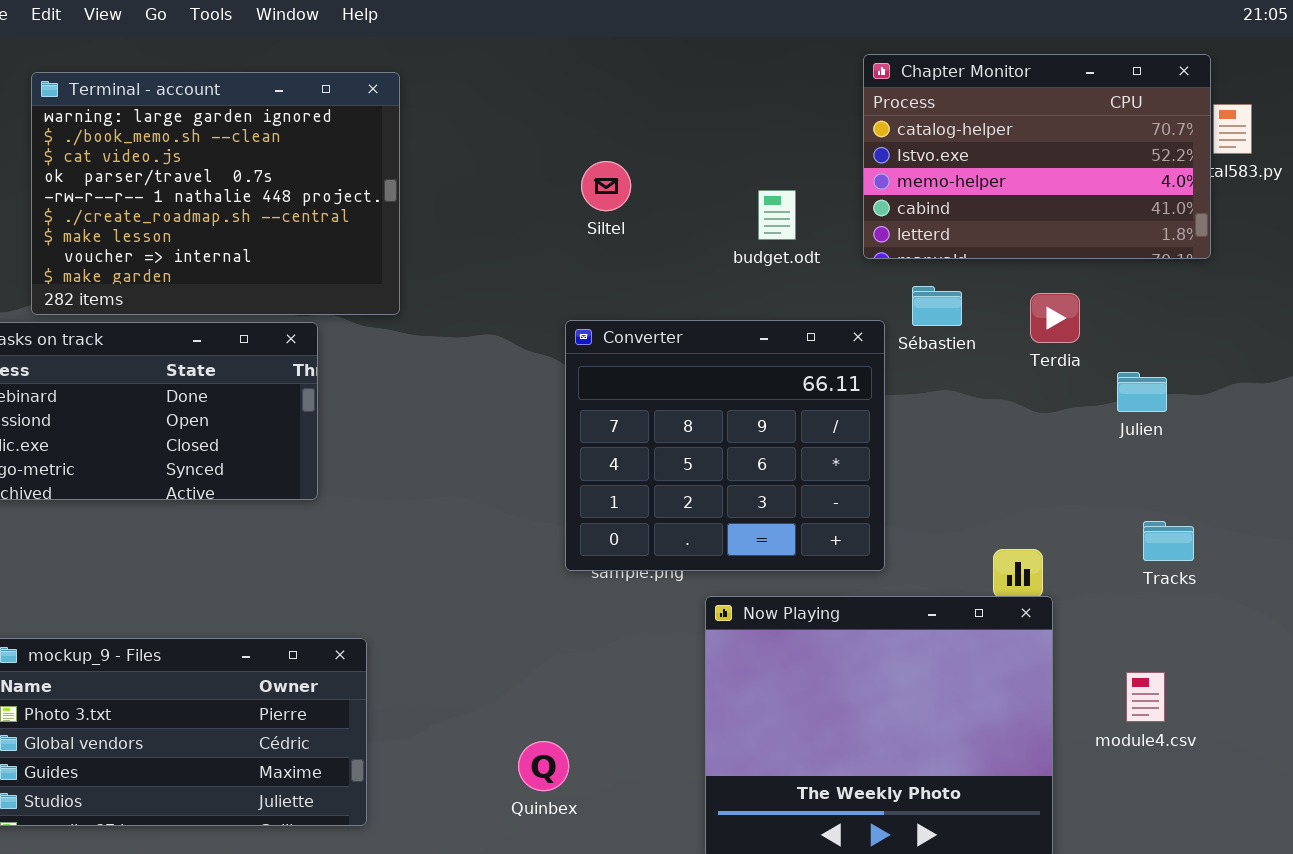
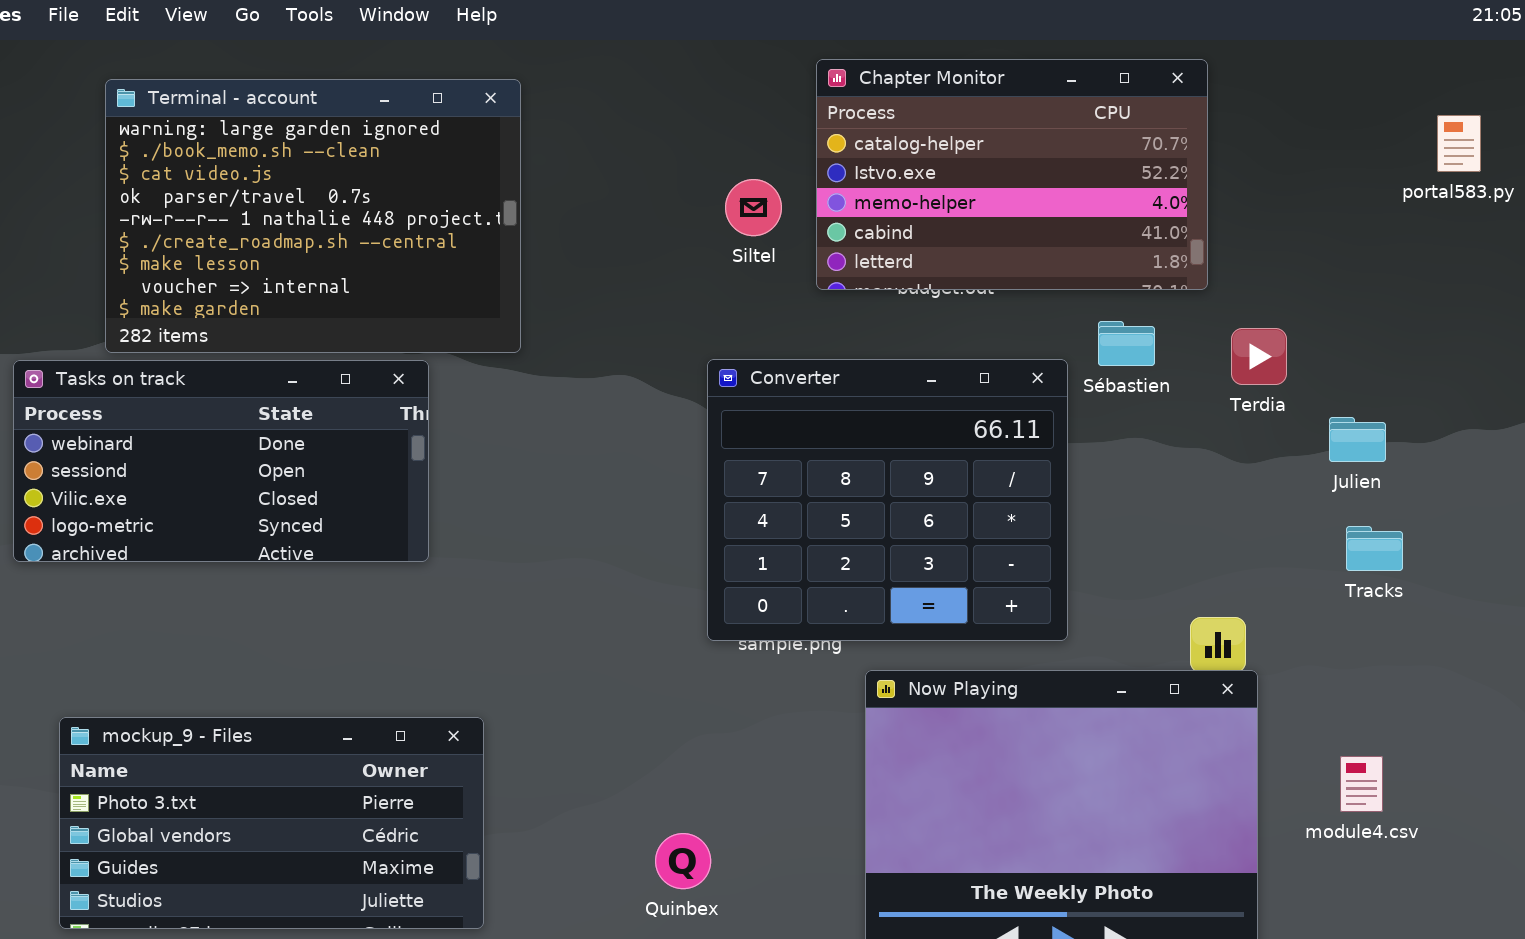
Chapter Monitor: [863,54,1211,259] -> [816,59,1208,290], moved
Tracks: [1143,521,1194,561] -> [1346,526,1403,571], moved

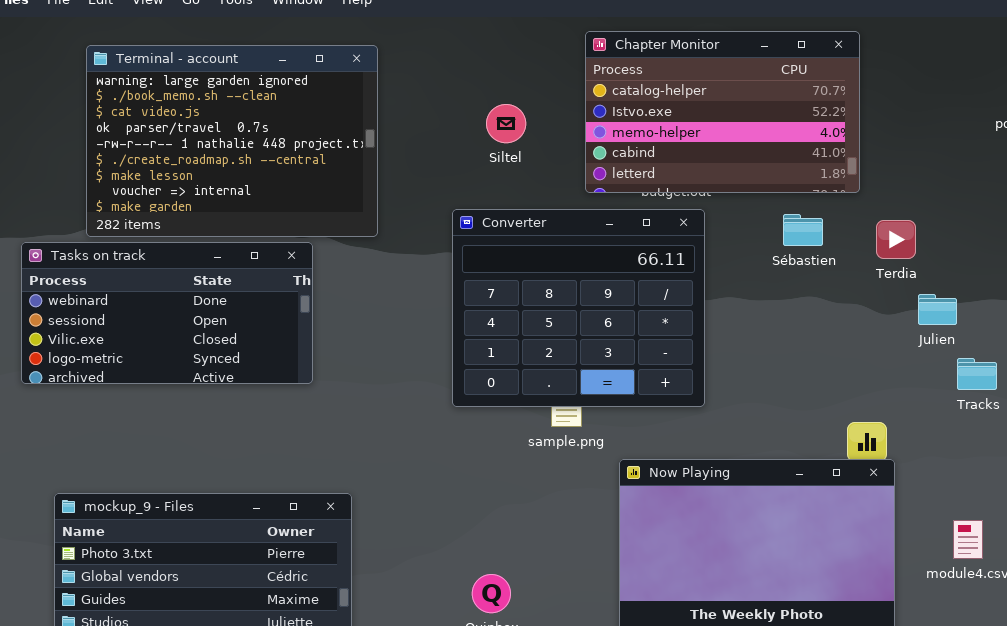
Siltel: [725,179,782,236] -> [486,104,526,143], moved
Converter: [707,359,1068,641] -> [452,209,705,407], moved
Julien: [1329,417,1386,462] -> [918,294,957,325], moved

